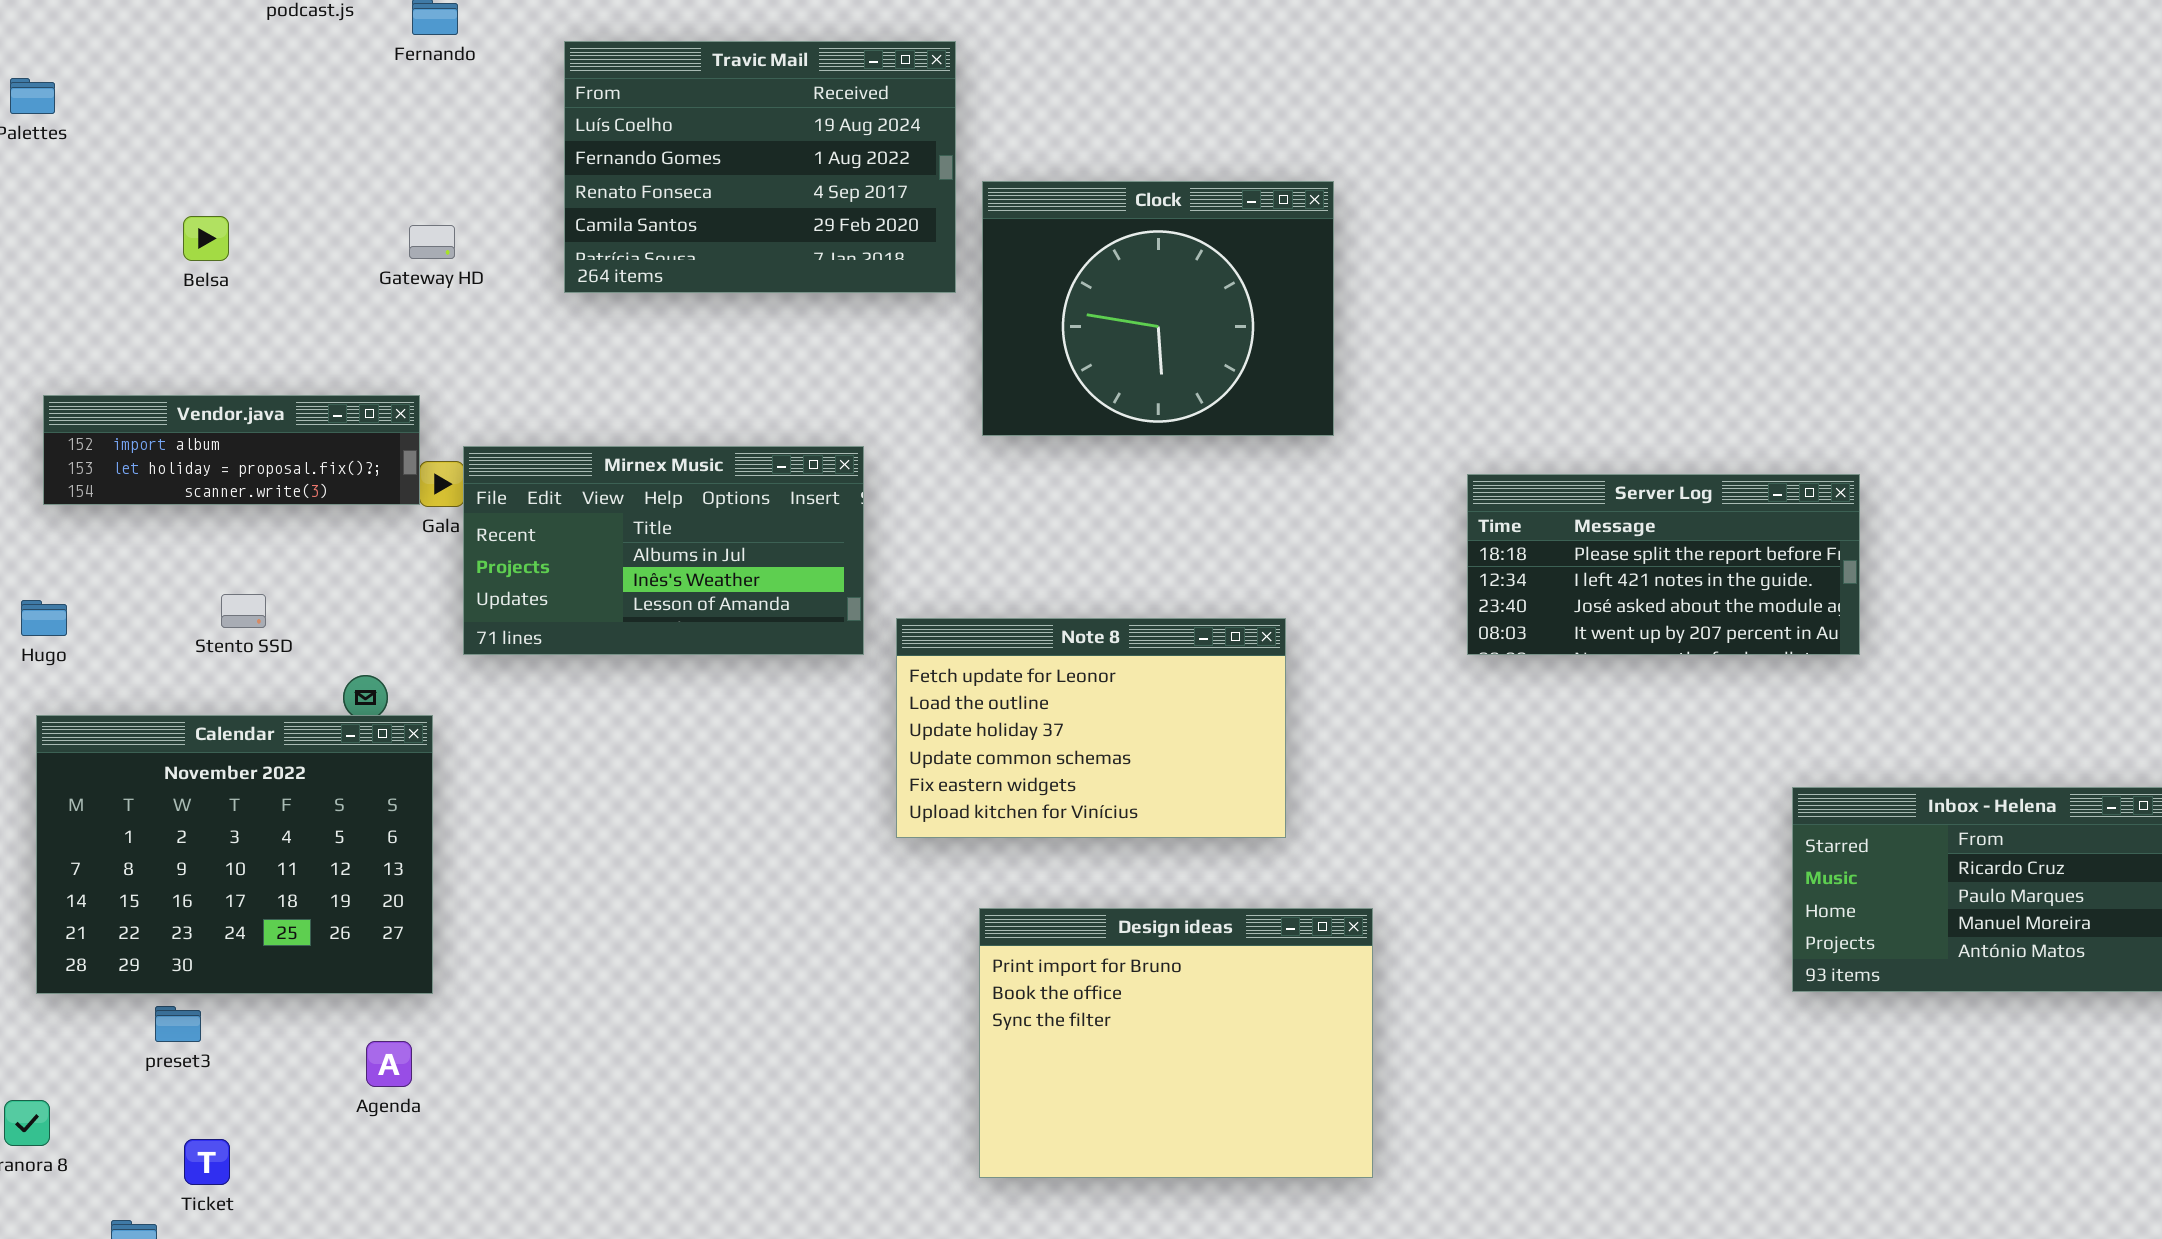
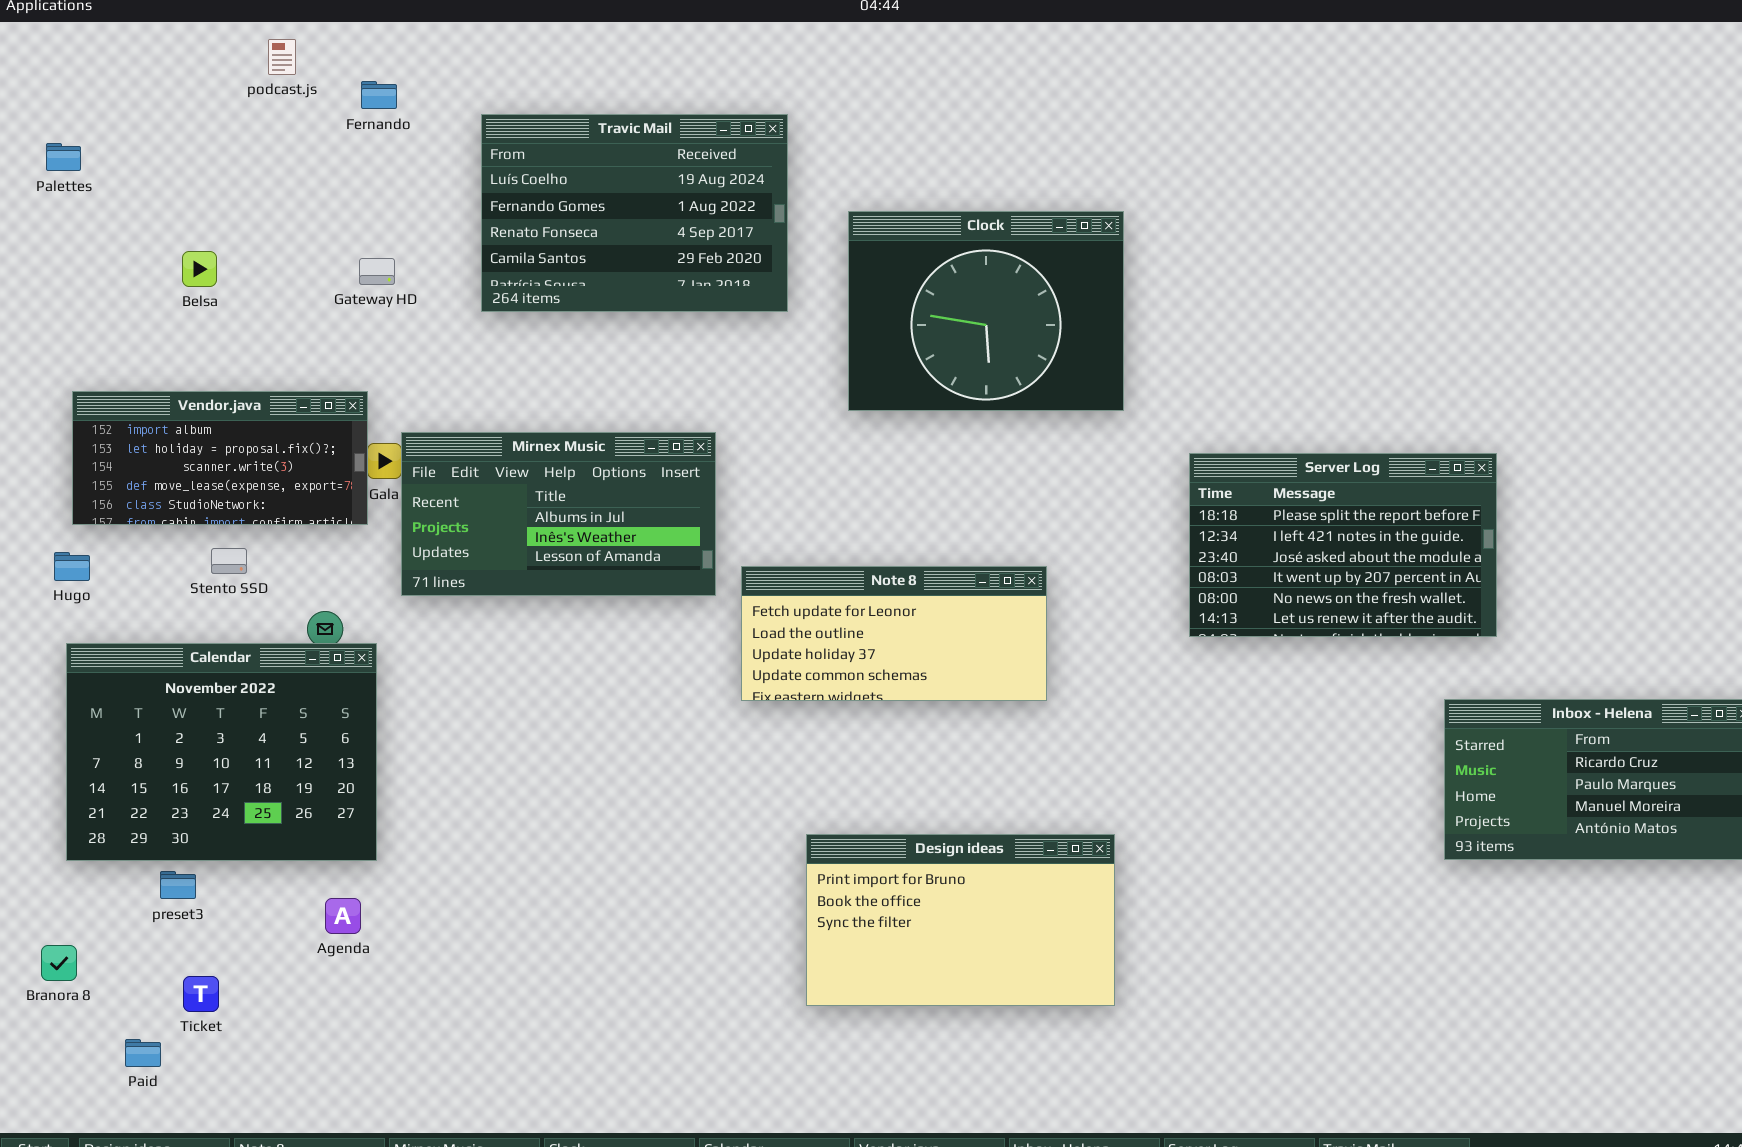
Clock: [982,181,1334,436] -> [848,211,1124,411], moved
Vendor.java: [43,395,420,505] -> [72,391,368,525], resized
Server Log: [1467,474,1860,655] -> [1189,453,1497,637], resized
Note 8: [896,618,1286,838] -> [741,566,1047,701], resized
Design ideas: [979,908,1373,1178] -> [806,834,1115,1006], resized

